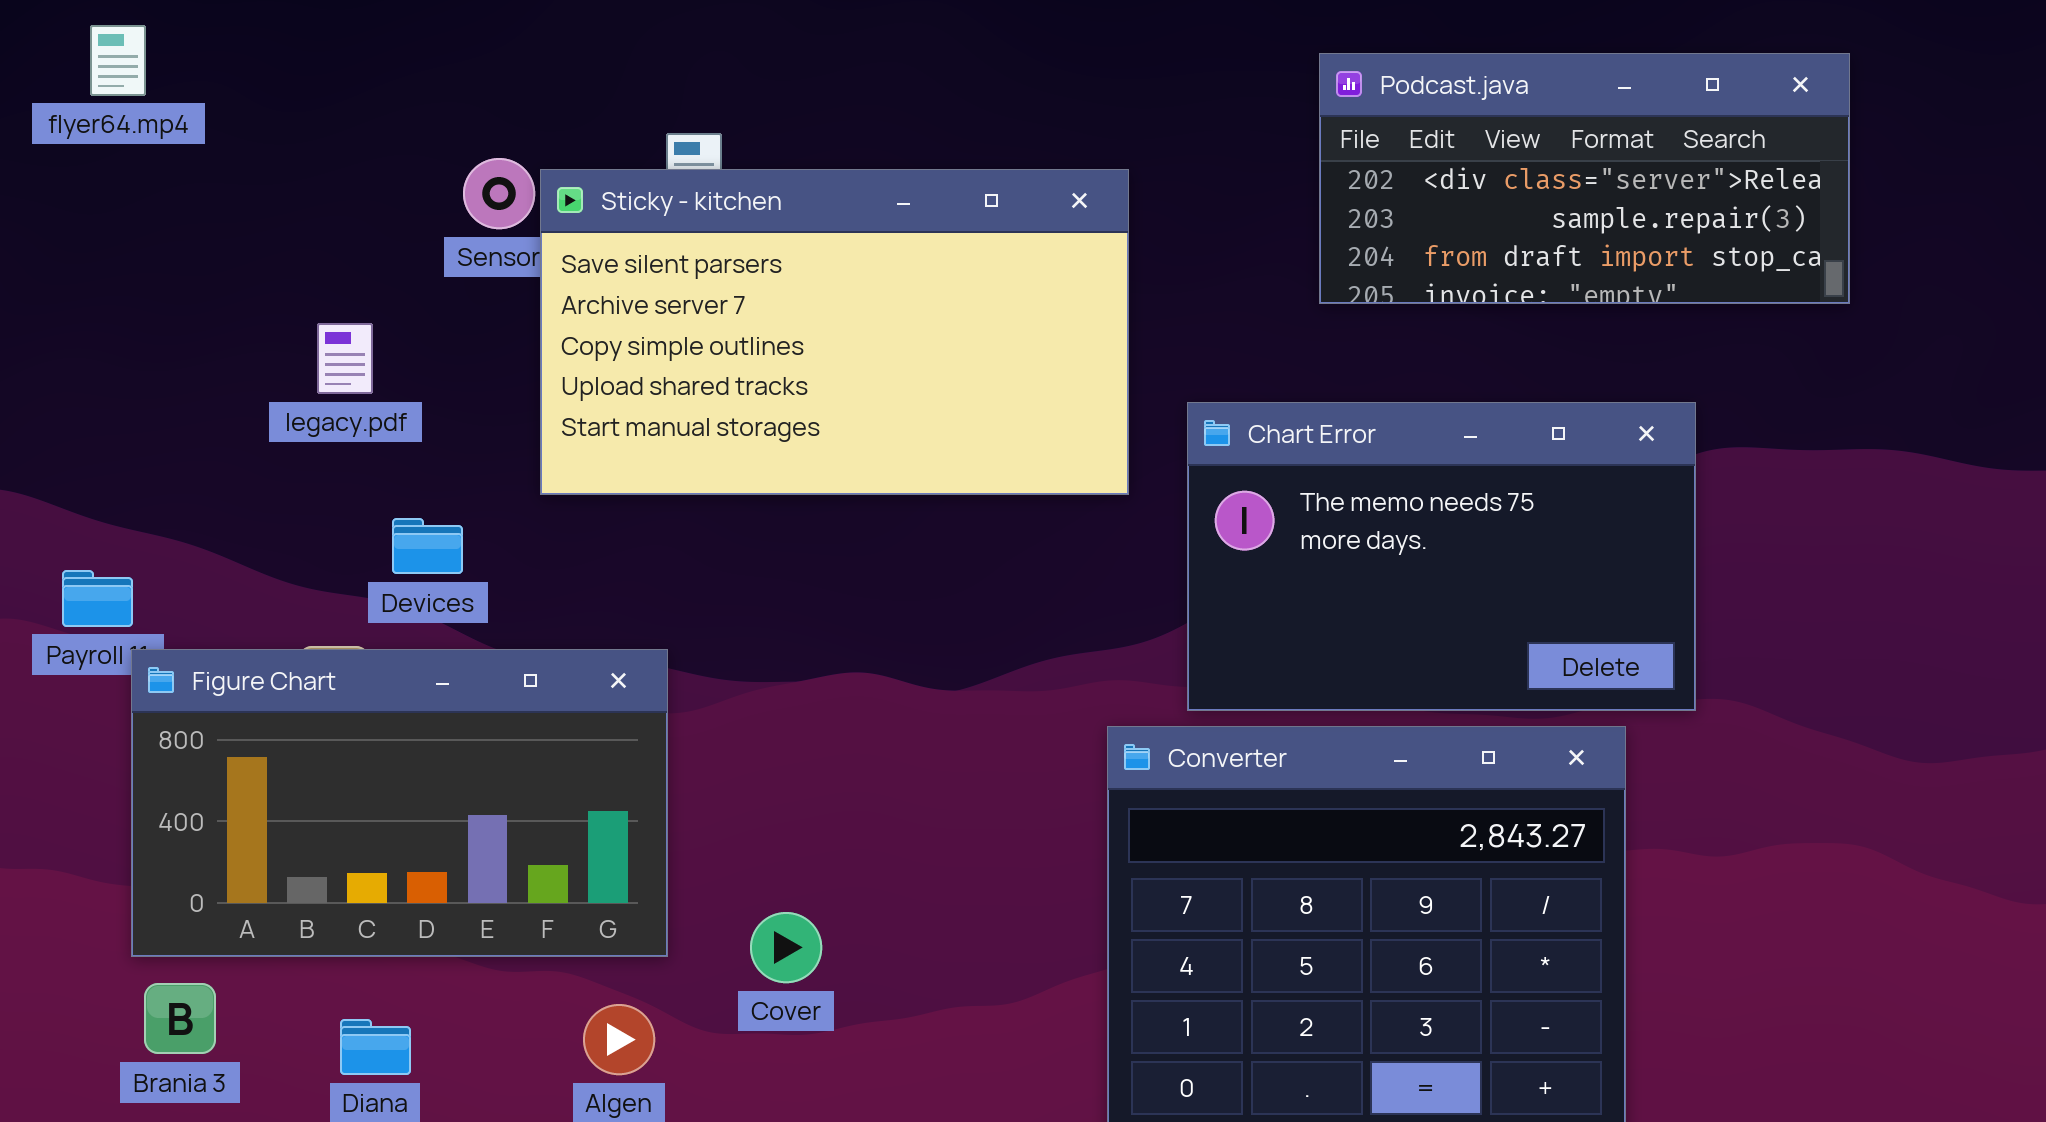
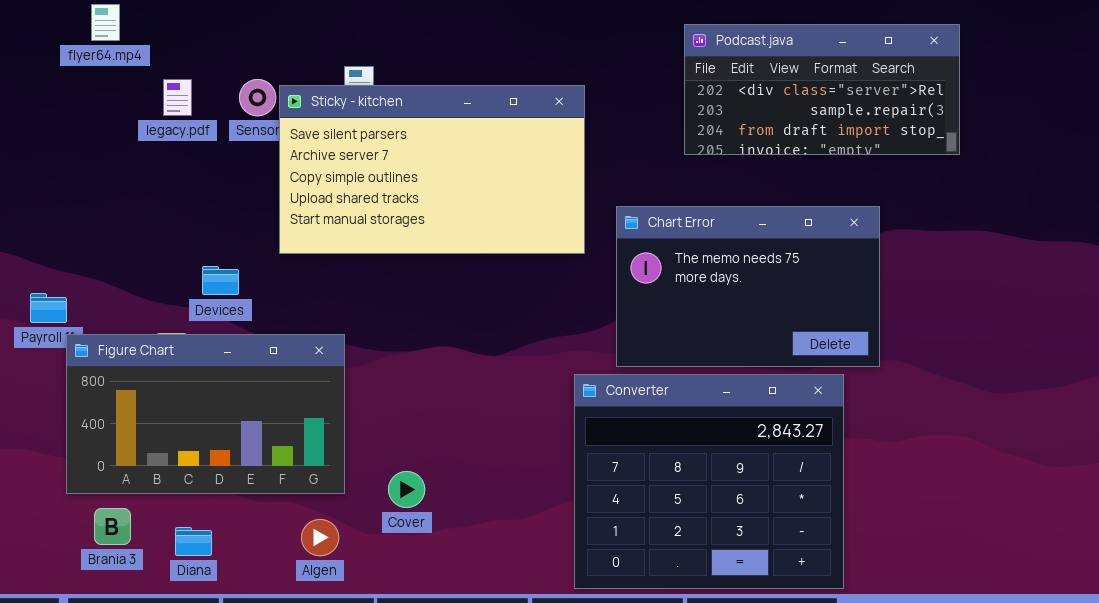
flyer64.mp4: [90,25,146,96] -> [91,4,120,41], moved
legacy.pdf: [317,323,373,394] -> [163,79,192,116], moved
Brania 3: [144,983,216,1054] -> [94,508,131,545], moved

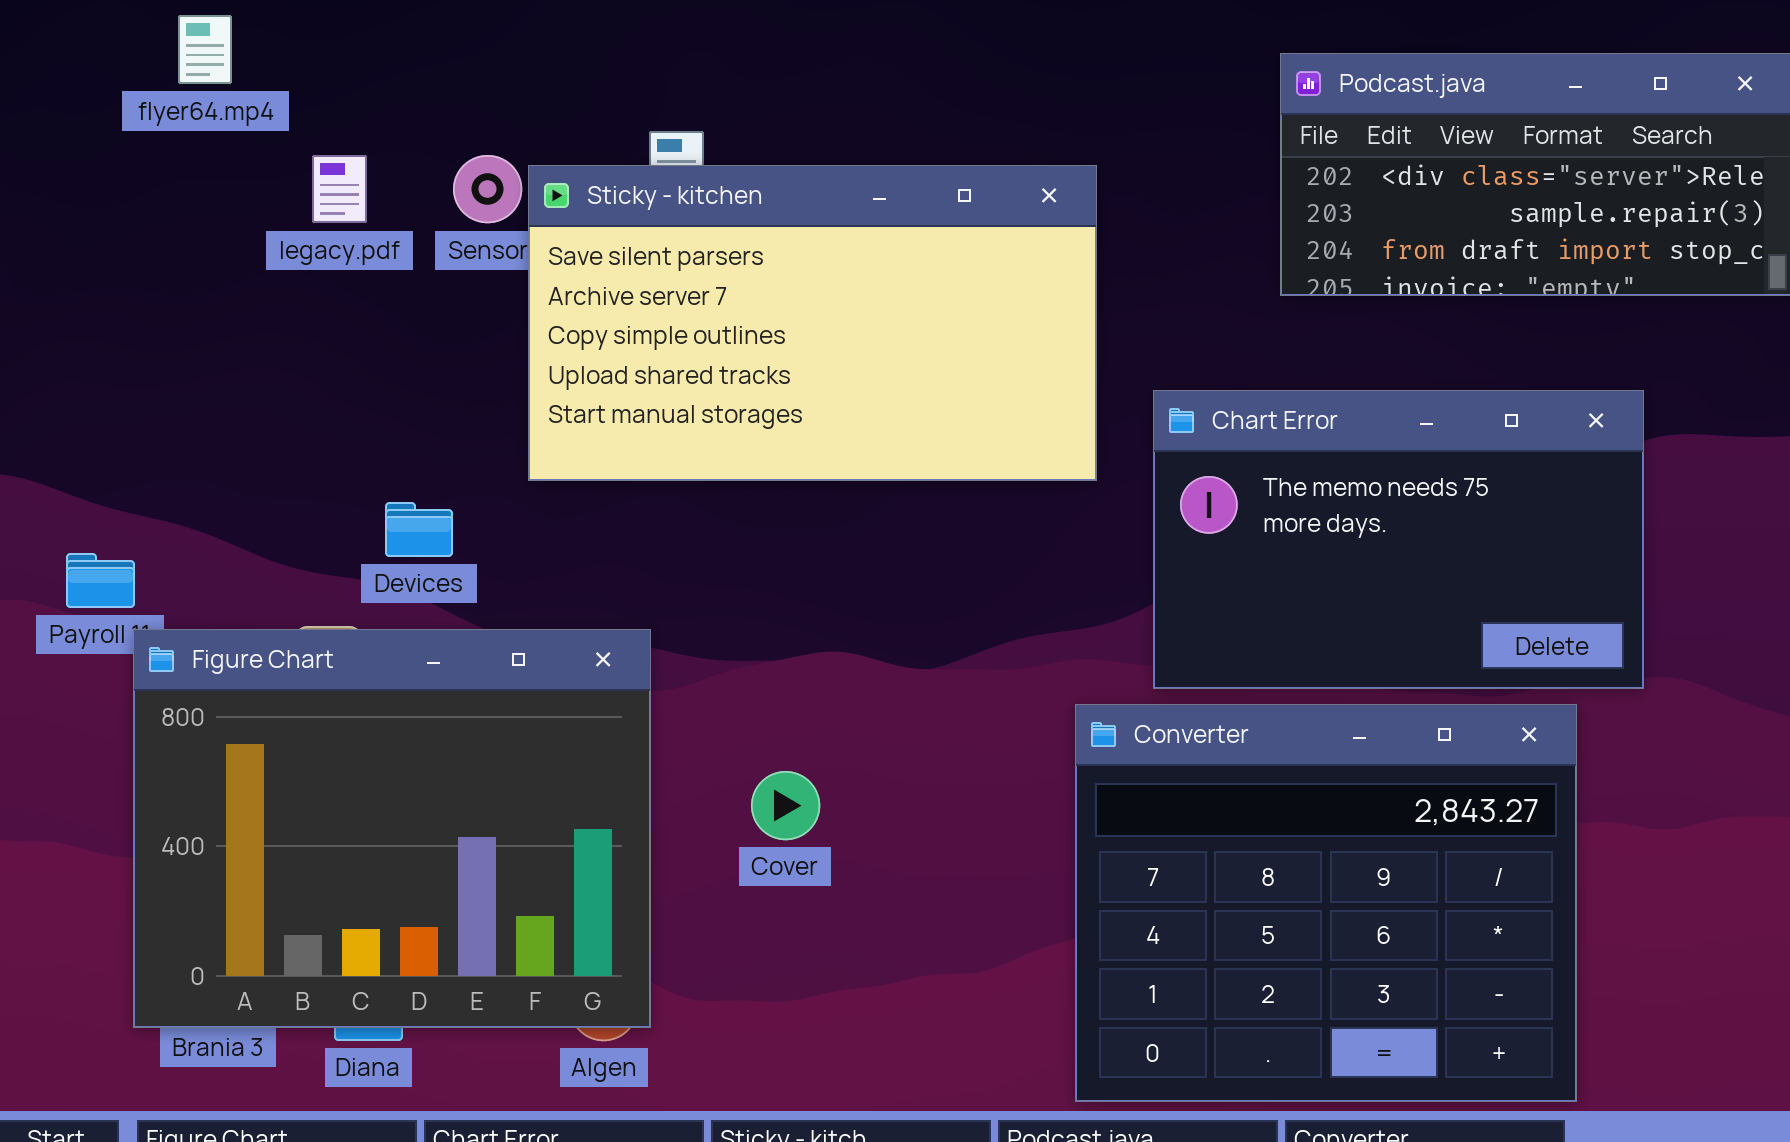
Figure Chart: [66,334,345,494] -> [133,629,651,1028], resized
Cover: [388,471,425,508] -> [751,771,820,840], moved

